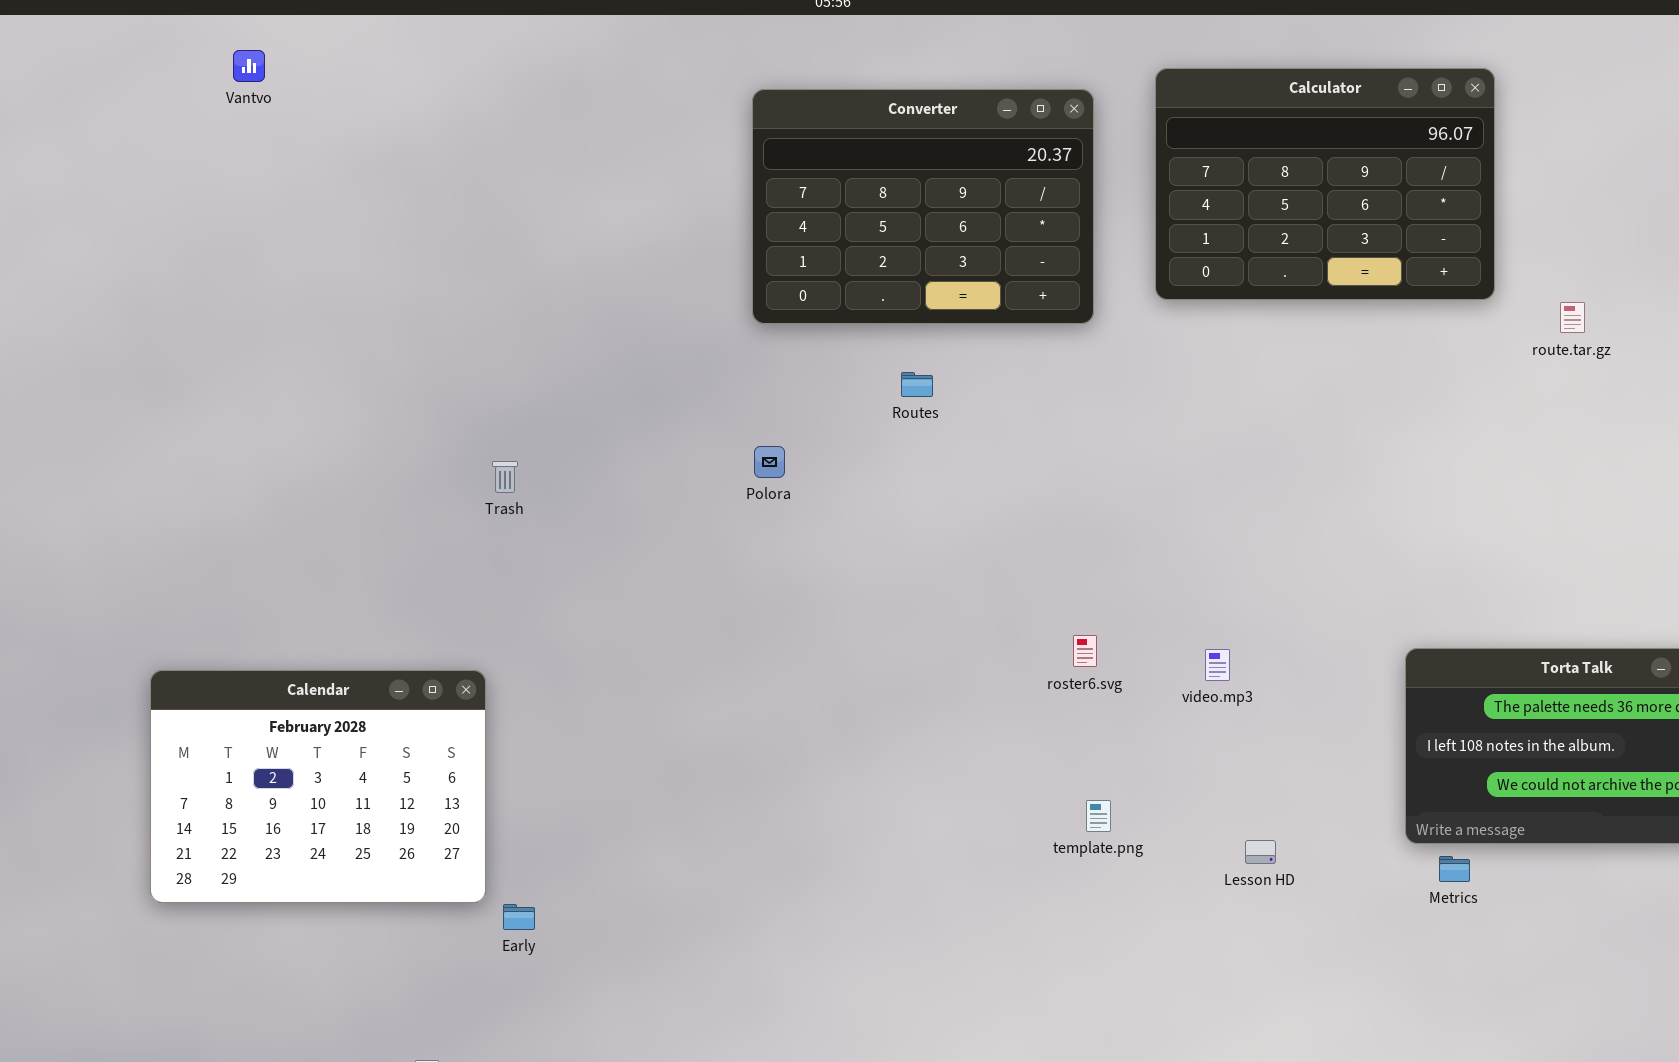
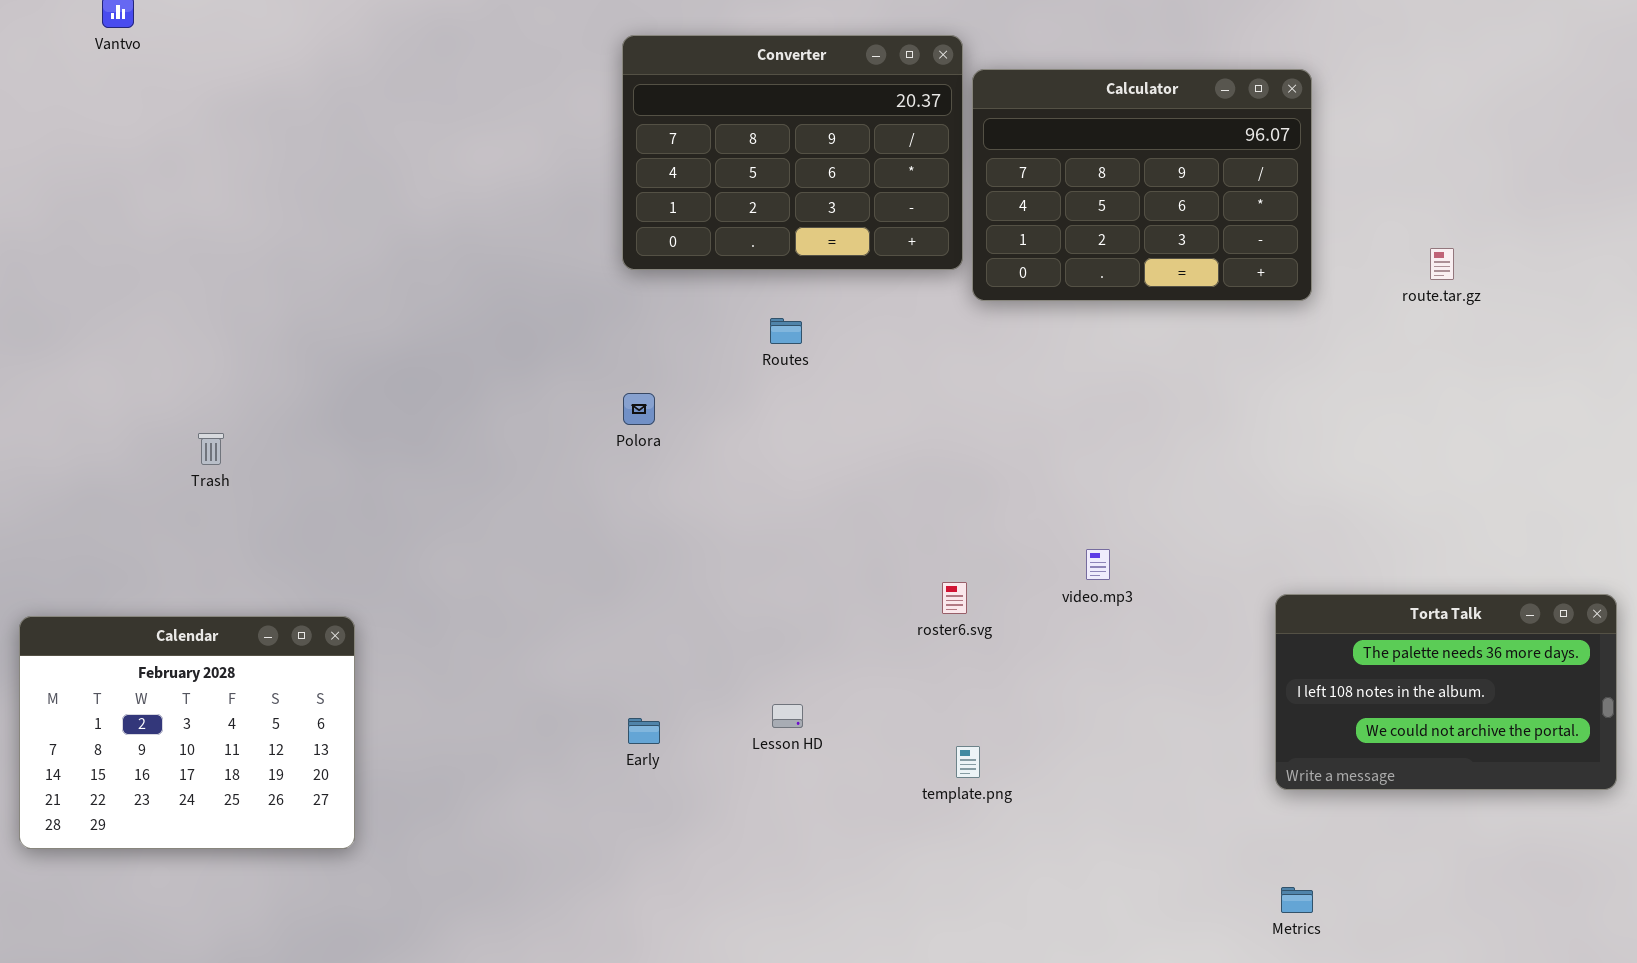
Calculator: [1155,68,1495,300] -> [972,69,1312,301], moved
Trash: [492,461,518,493] -> [198,433,224,465], moved
video.mp3: [1205,649,1230,681] -> [1086,549,1110,580], moved
Lesson HD: [1245,840,1276,864] -> [772,704,803,728], moved
Metrics: [1439,856,1470,882] -> [1281,887,1313,913], moved
Early: [503,904,535,930] -> [628,718,660,744], moved

